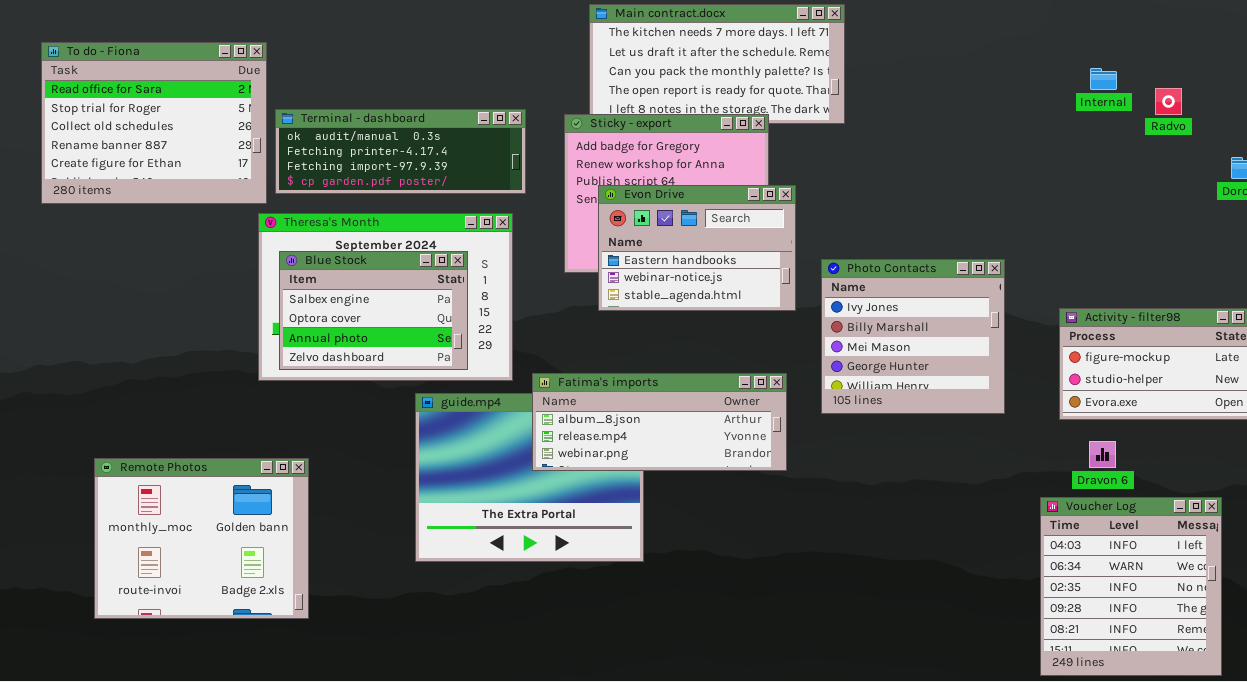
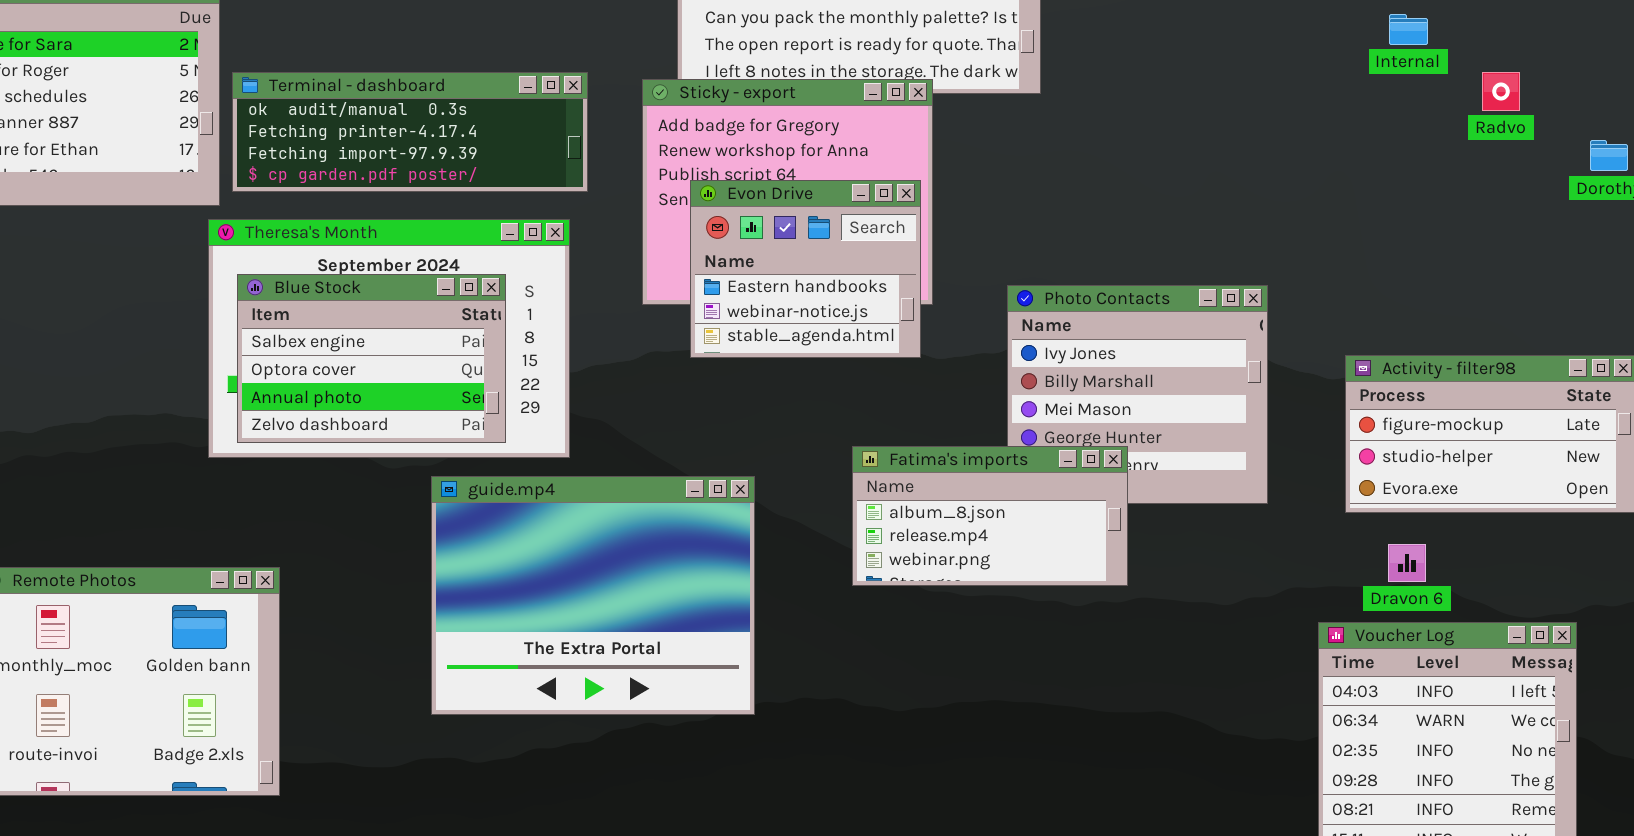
Radvo: [1155,88,1182,115] -> [1482,72,1520,111], moved
Evon Drive: [598,185,796,311] -> [690,180,921,358], resized
Fatima's imports: [532,373,787,471] -> [852,446,1128,586], moved, resized

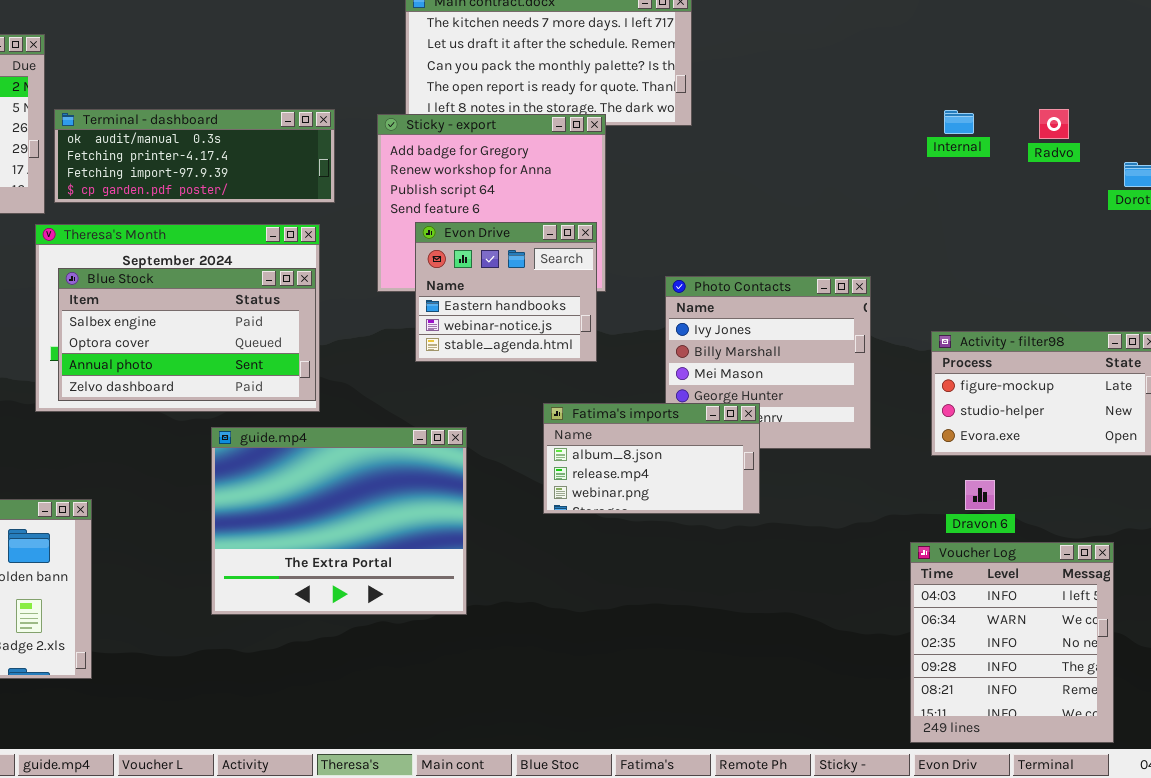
Internal: [1389,14,1428,45] -> [944,110,974,134], moved
Evon Drive: [690,180,921,358] -> [415,222,597,362], moved
Blue Stock: [237,274,506,443] -> [58,268,316,401], resized

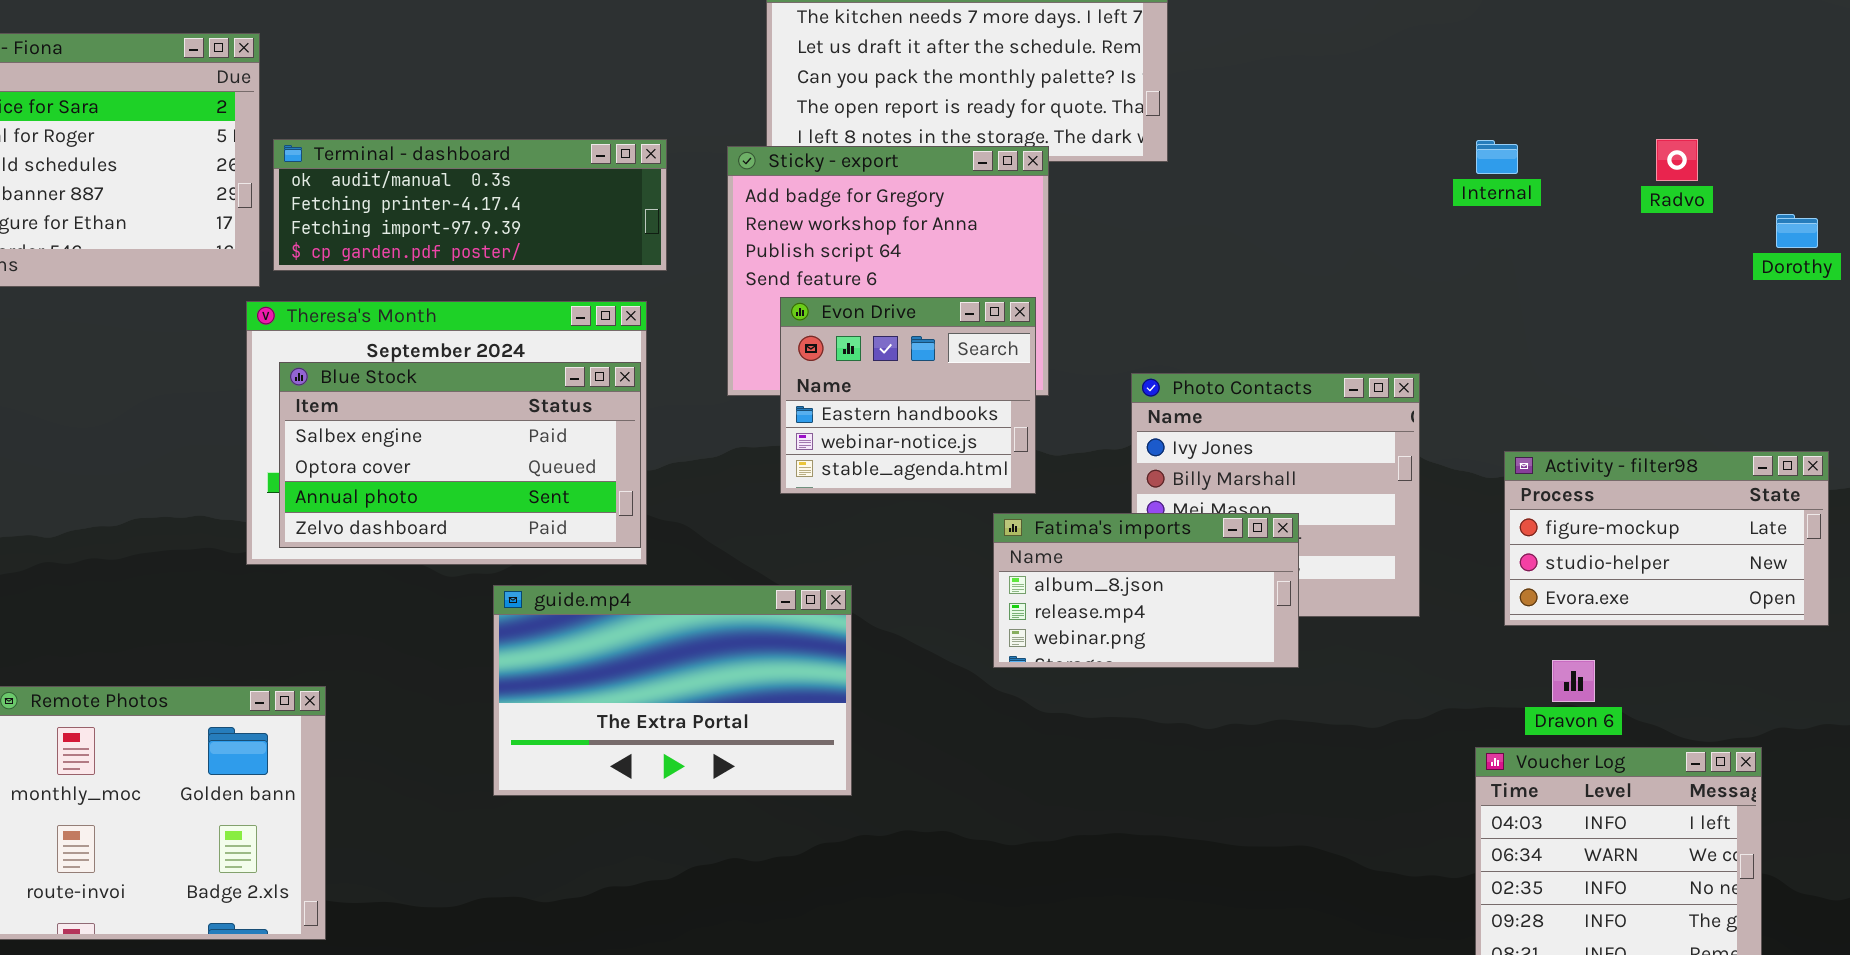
Internal: [944,110,974,134] -> [1476,140,1518,174], moved
Fatima's imports: [543,403,760,514] -> [993,513,1299,668], moved
guide.mp4: [211,427,467,615] -> [493,585,852,796], resized

